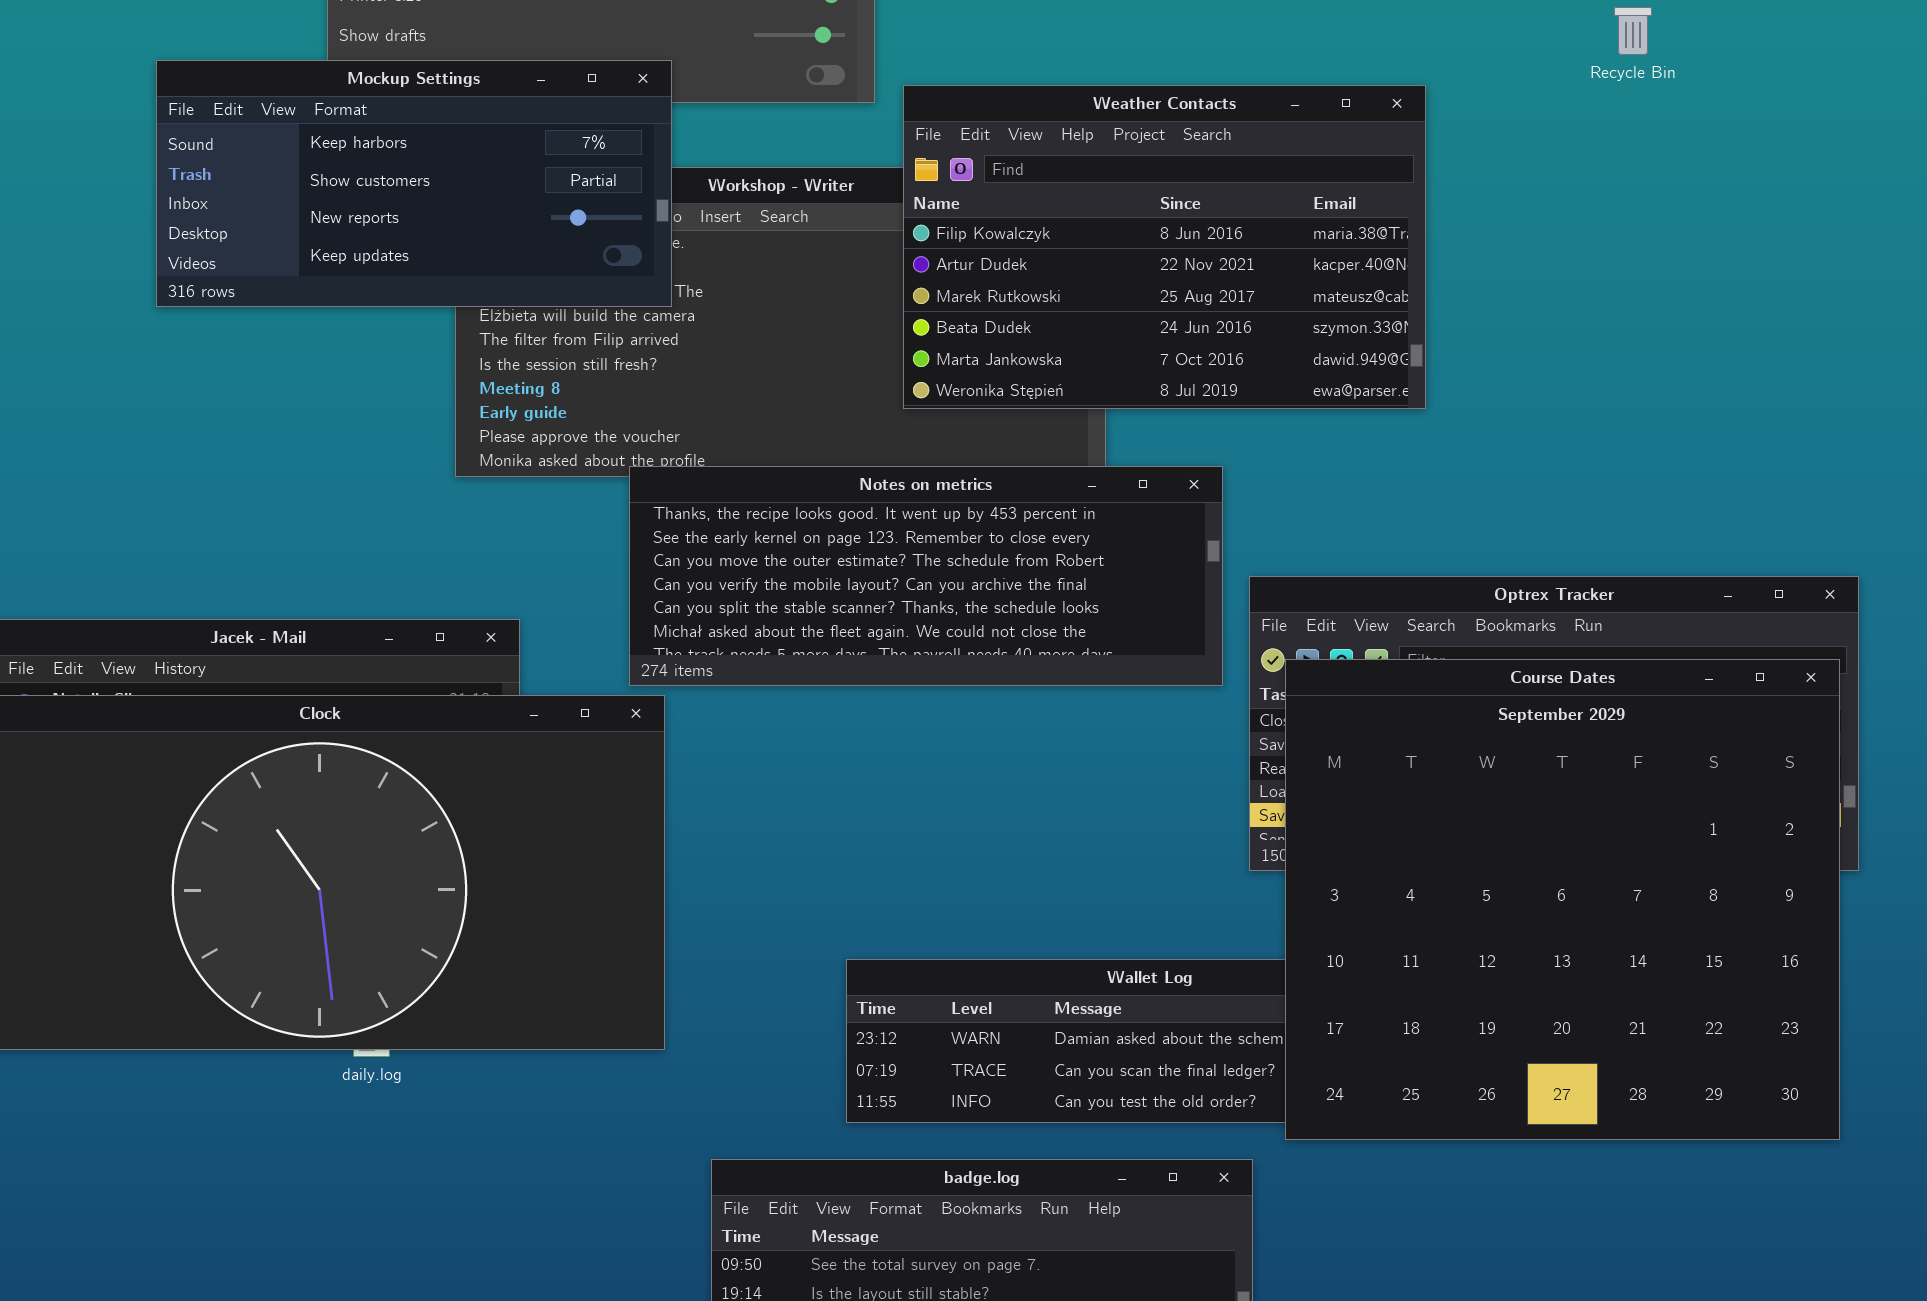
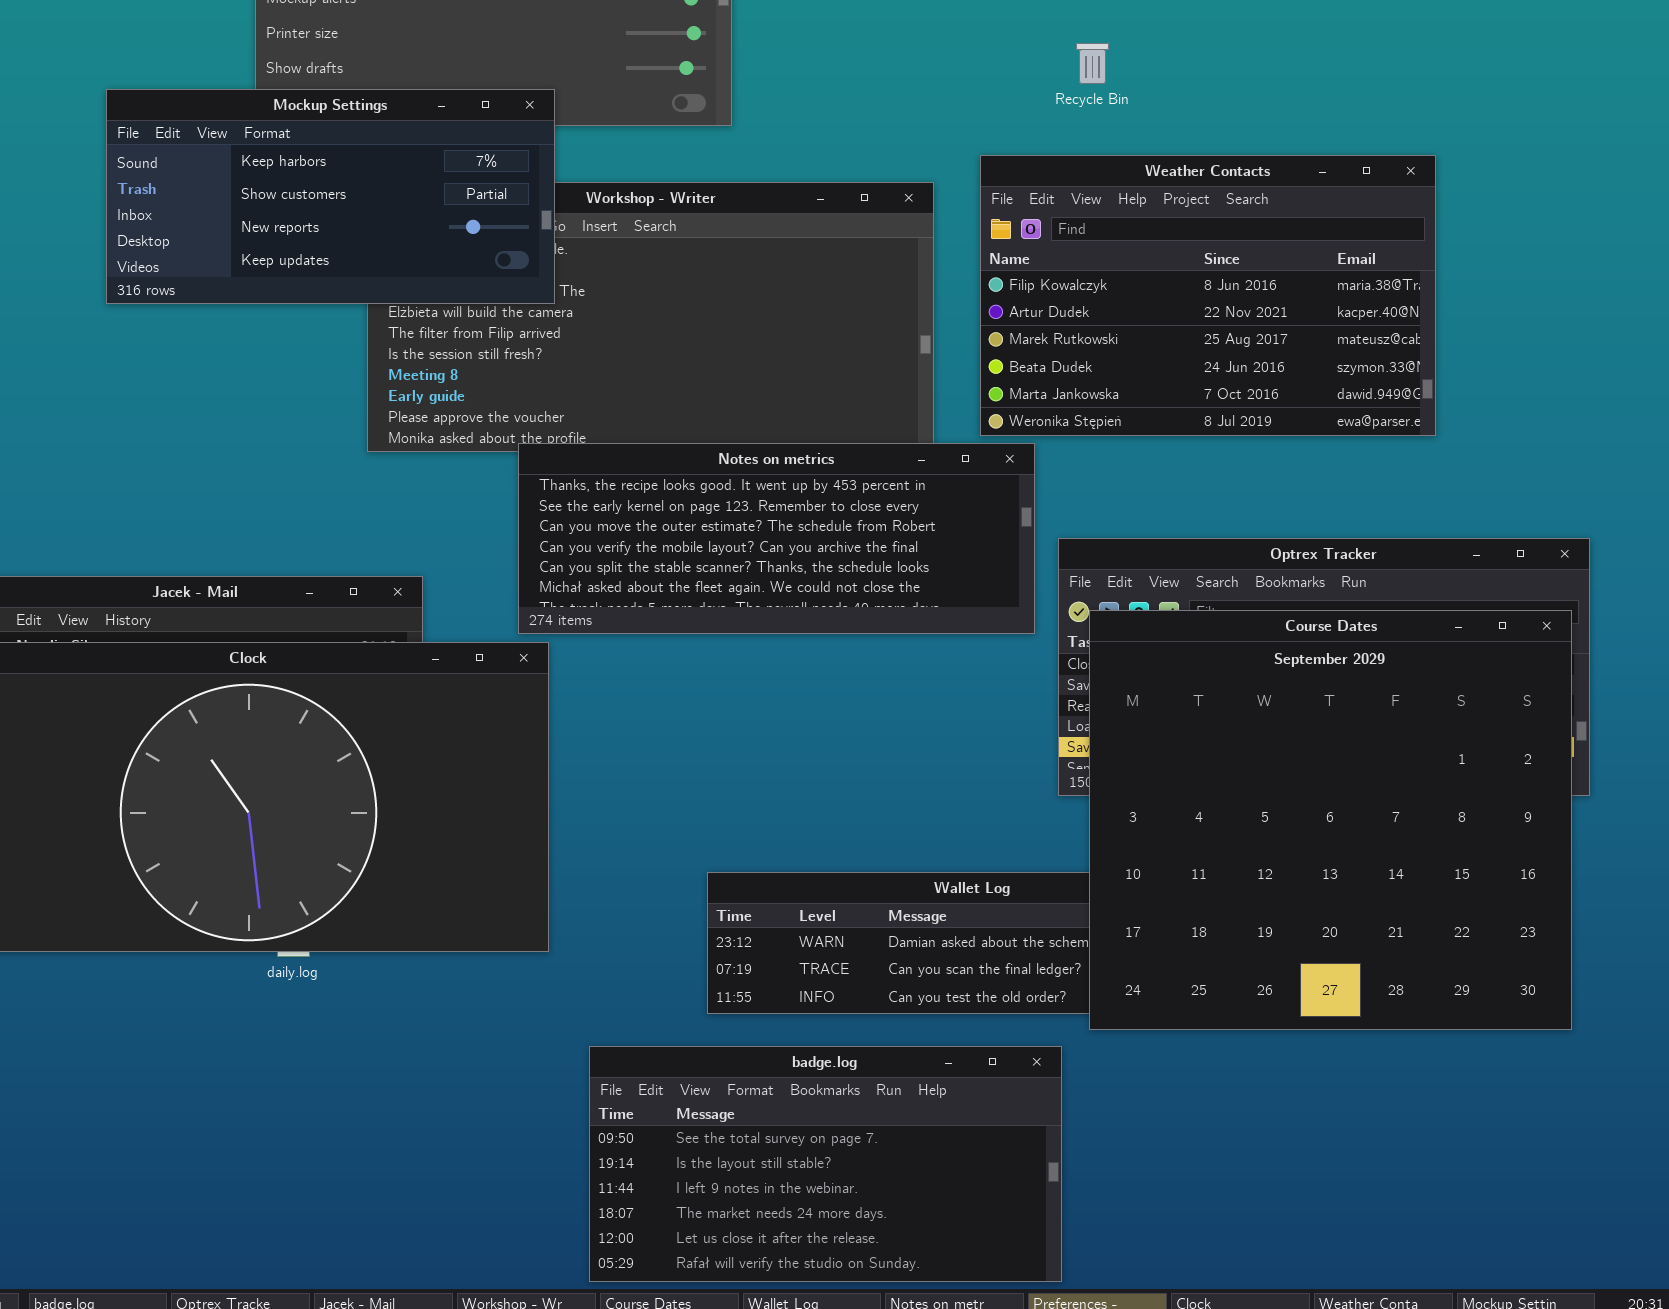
Recycle Bin: [1614,7,1652,55] -> [1076,43,1109,84], moved
Weather Contacts: [903,85,1426,409] -> [980,155,1436,436], moved

